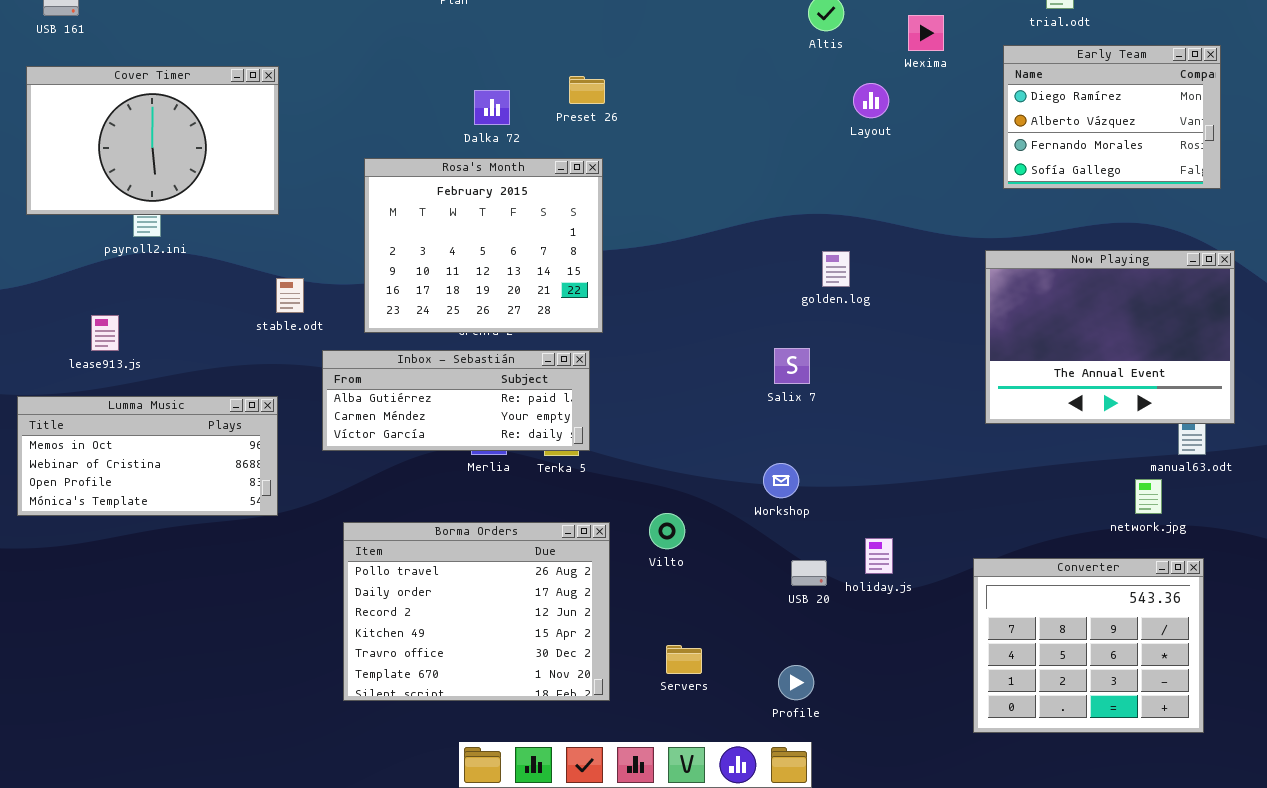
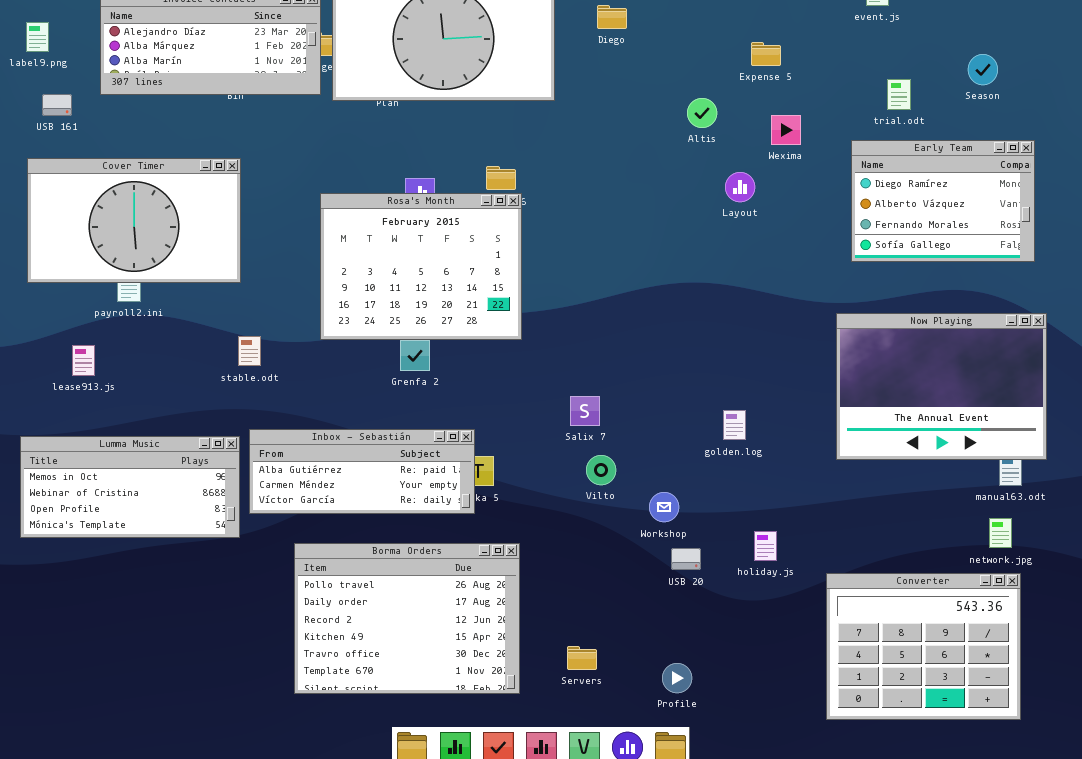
Rosa's Month: [364,158,603,333] -> [320,193,522,340], moved
golden.log: [822,251,850,287] -> [723,410,746,440], moved
lease913.js: [91,315,119,351] -> [72,345,95,376], moved
Salix 7: [774,348,810,384] -> [570,396,600,426], moved
Inbox - Sebastián: [322,350,590,451] -> [249,429,475,514], moved
network.jpg: [1135,479,1162,514] -> [989,518,1012,548], moved
Vilto: [649,513,685,549] -> [586,455,616,485], moved
holiday.js: [865,538,893,574] -> [754,531,777,561], moved
USB 20: [791,560,827,586] -> [671,548,701,570], moved

